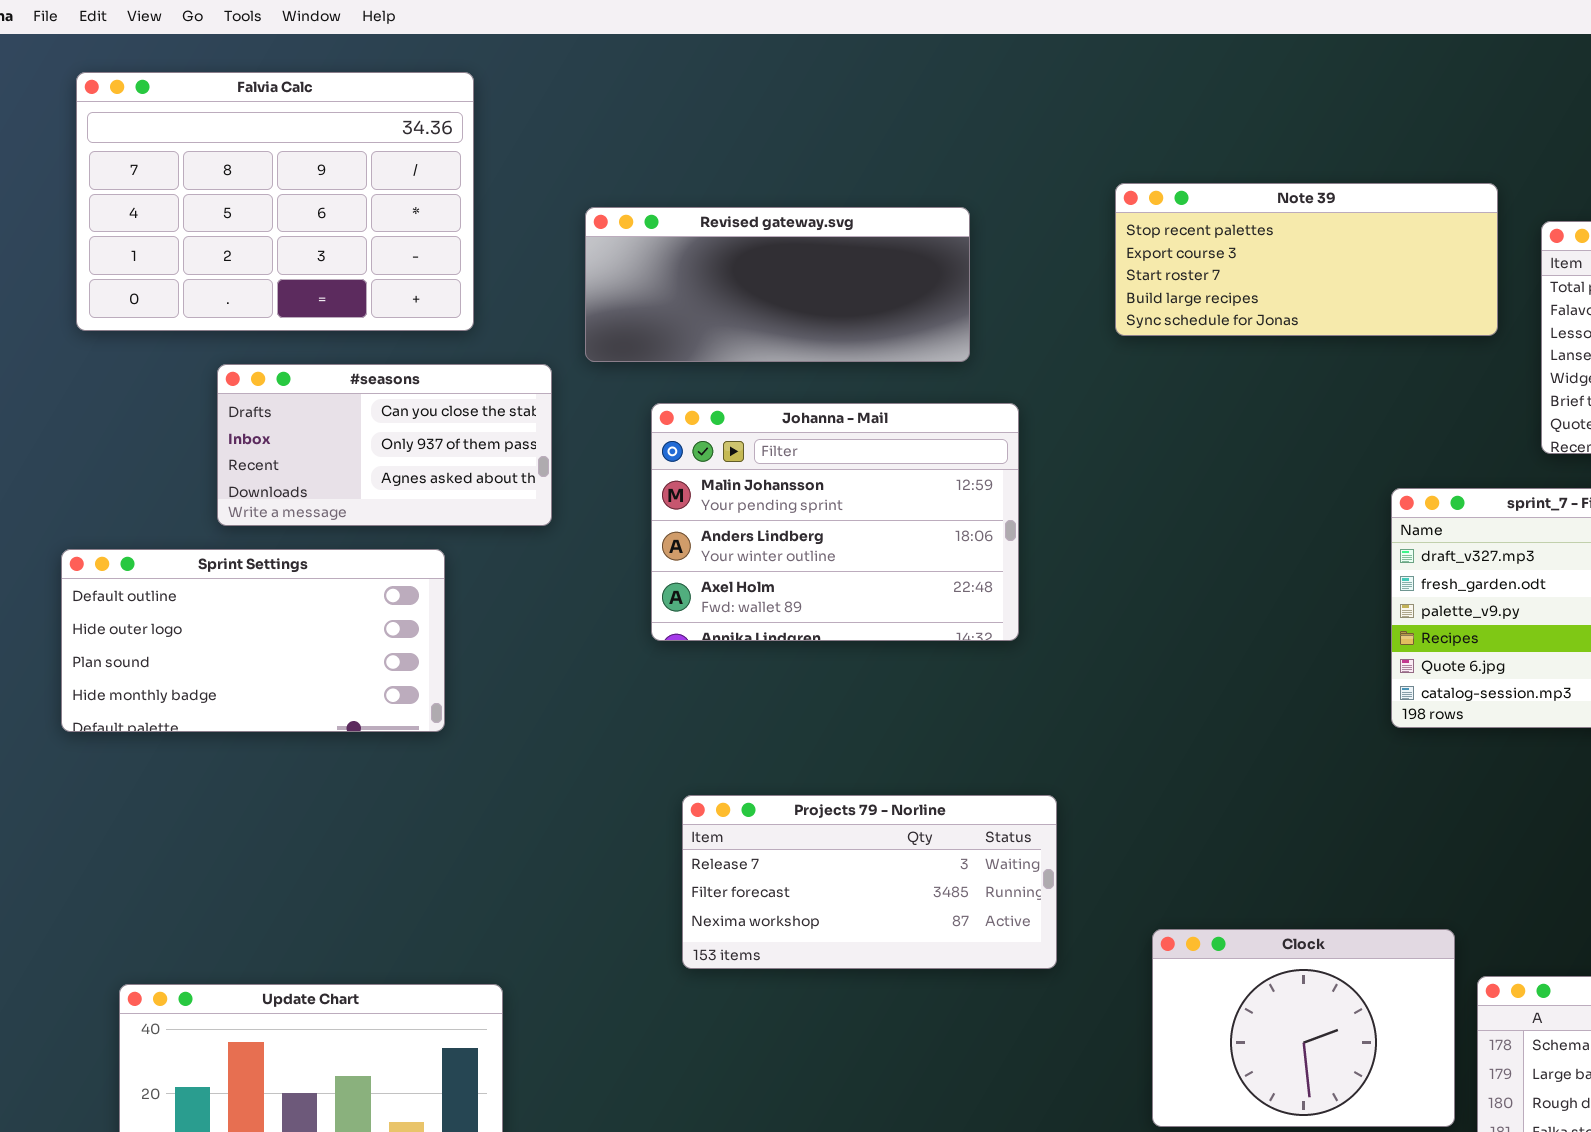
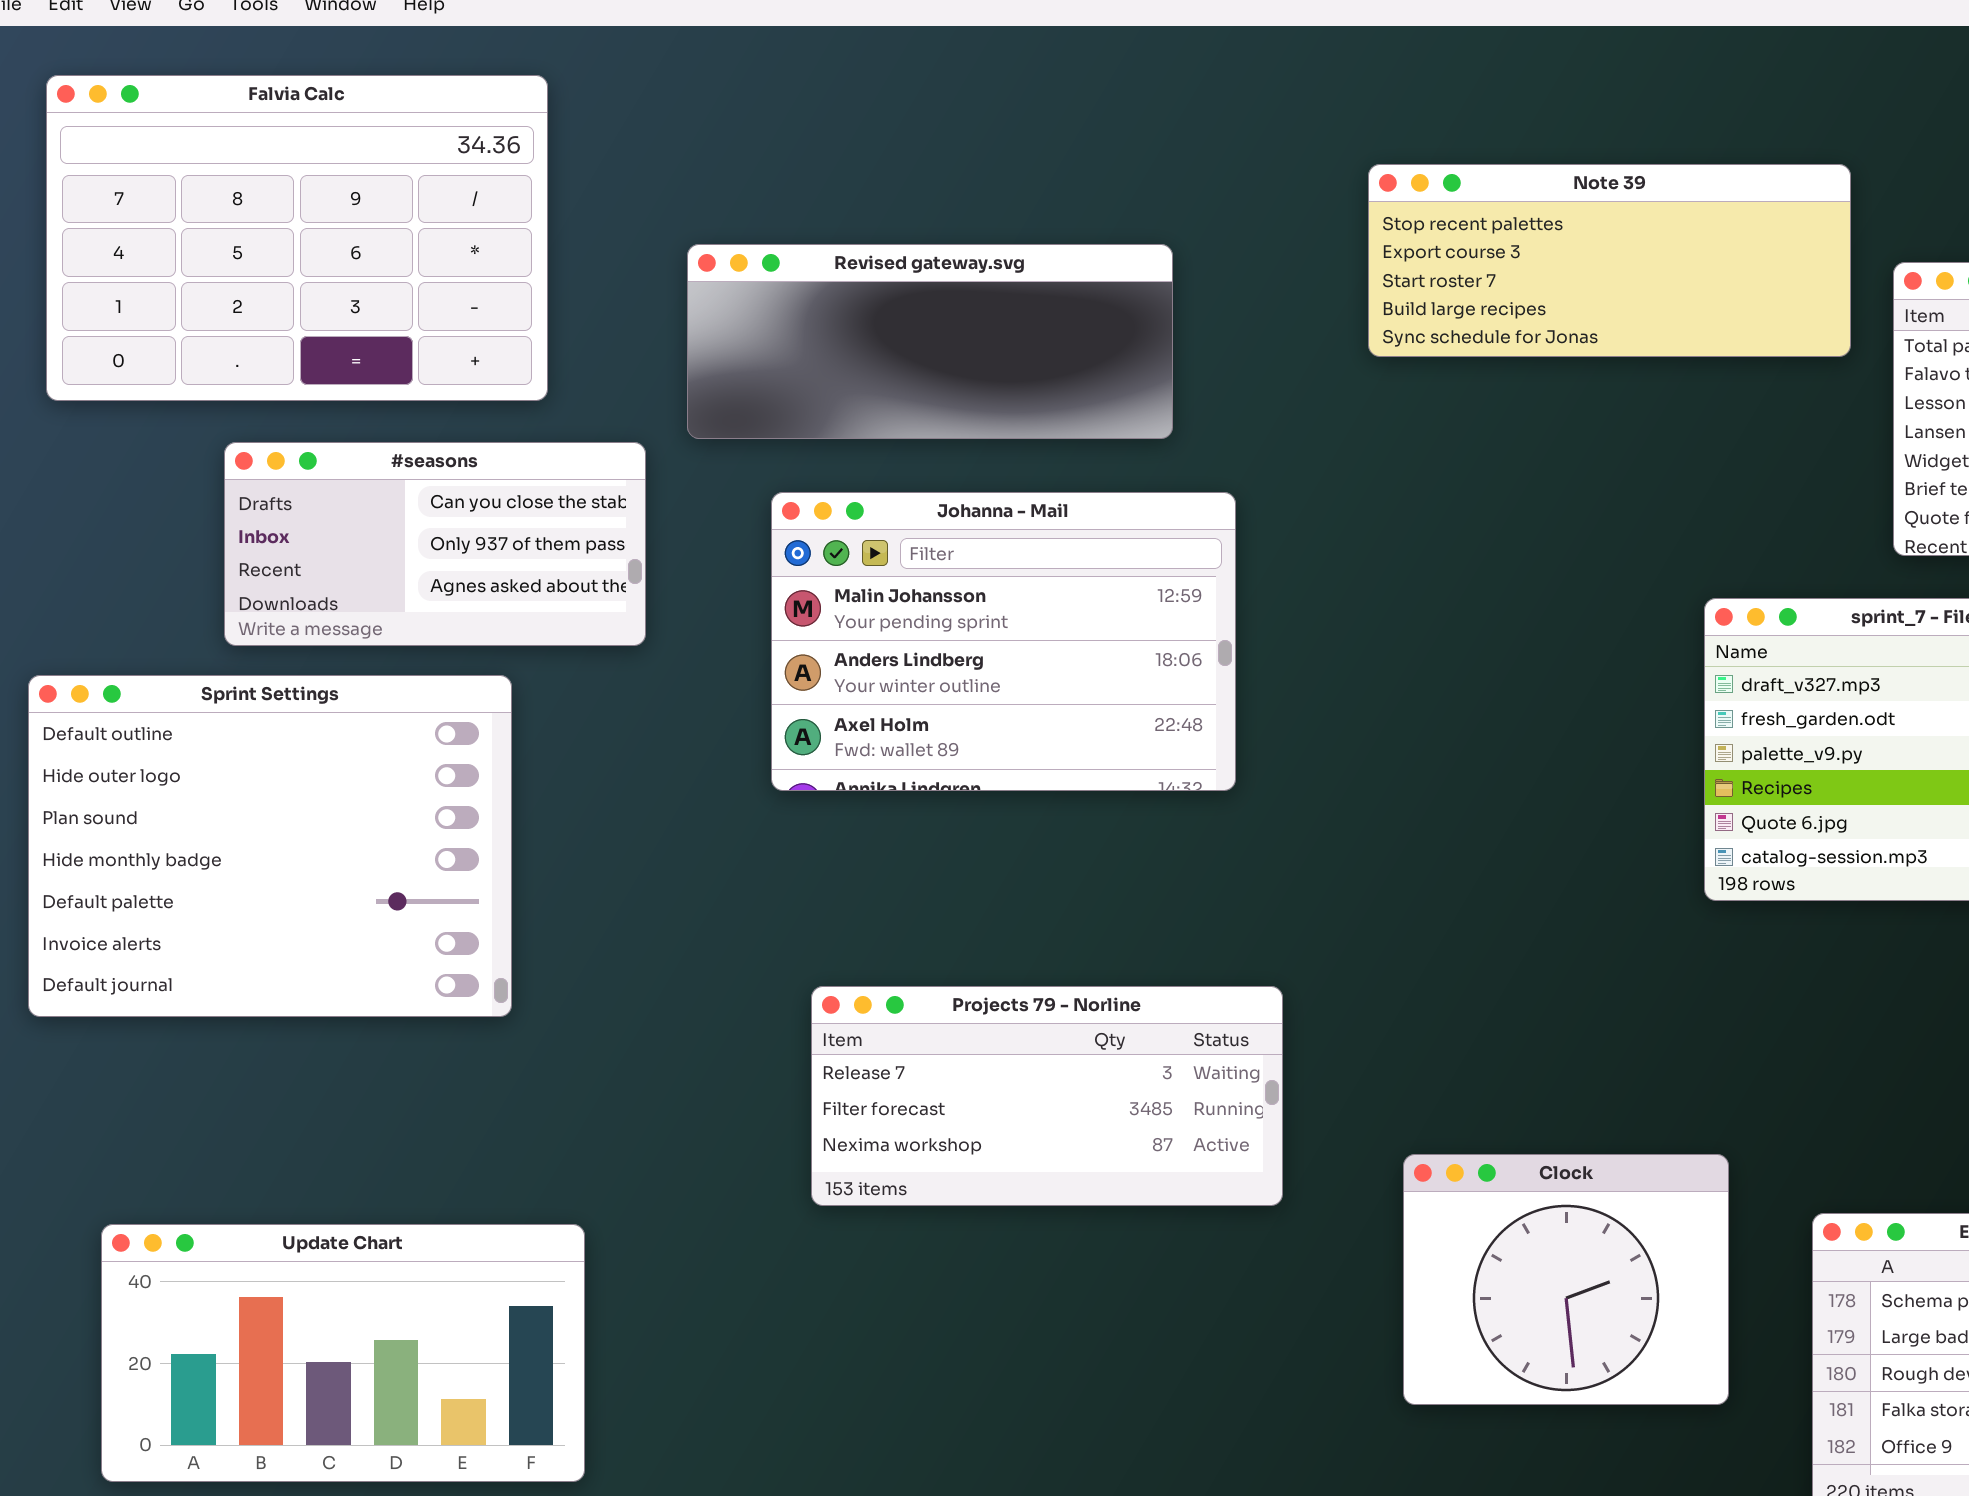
Note 39: [1115,183,1498,336] -> [1368,164,1851,357], moved
Sprint Settings: [61,549,445,732] -> [28,675,512,1017], resized
Clock: [1152,929,1455,1127] -> [1403,1154,1729,1405], resized

